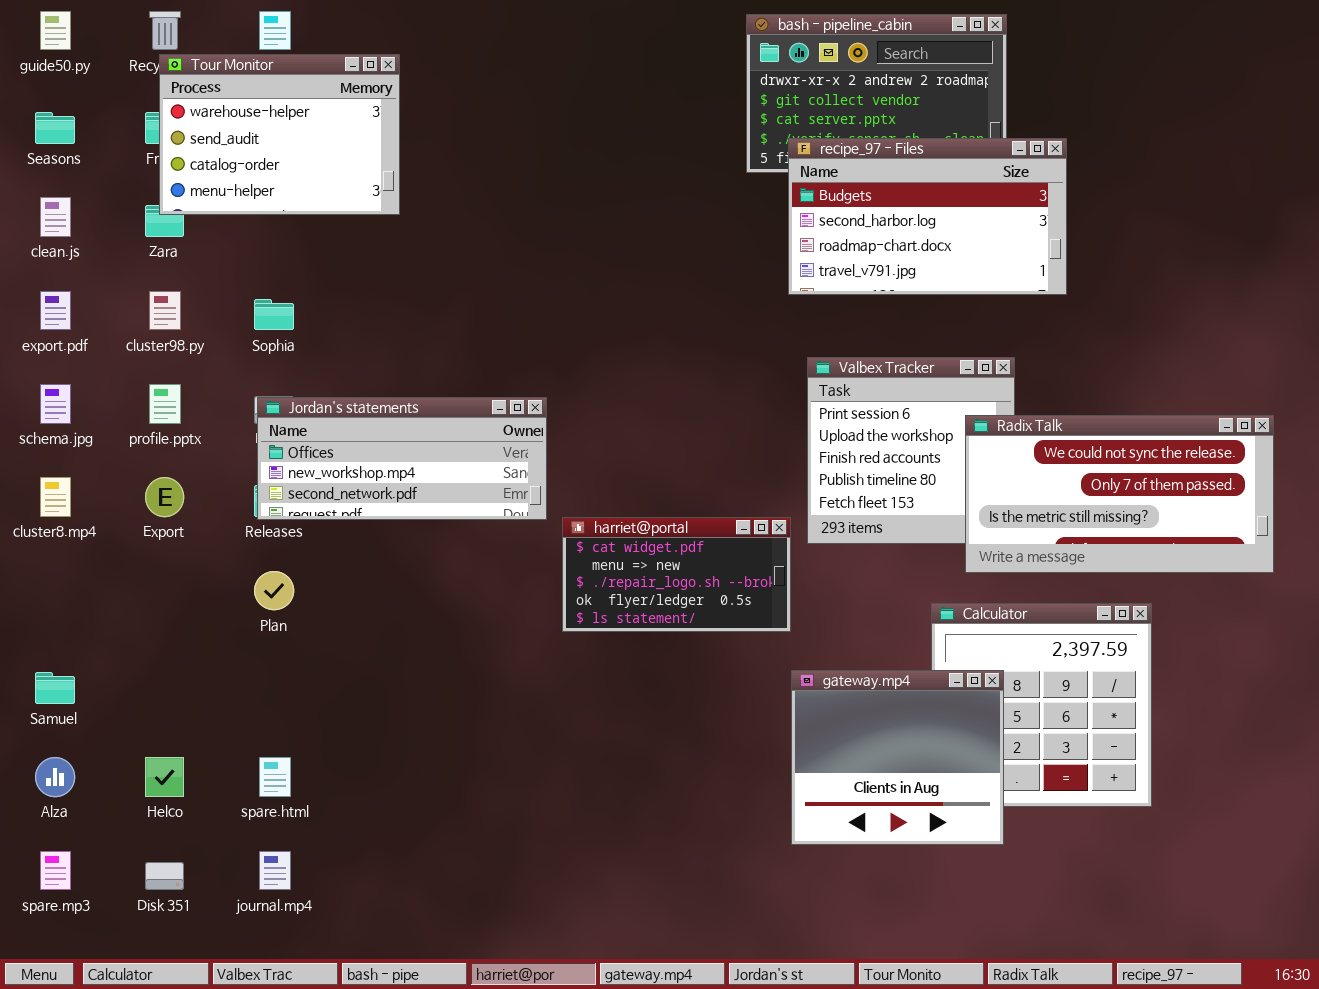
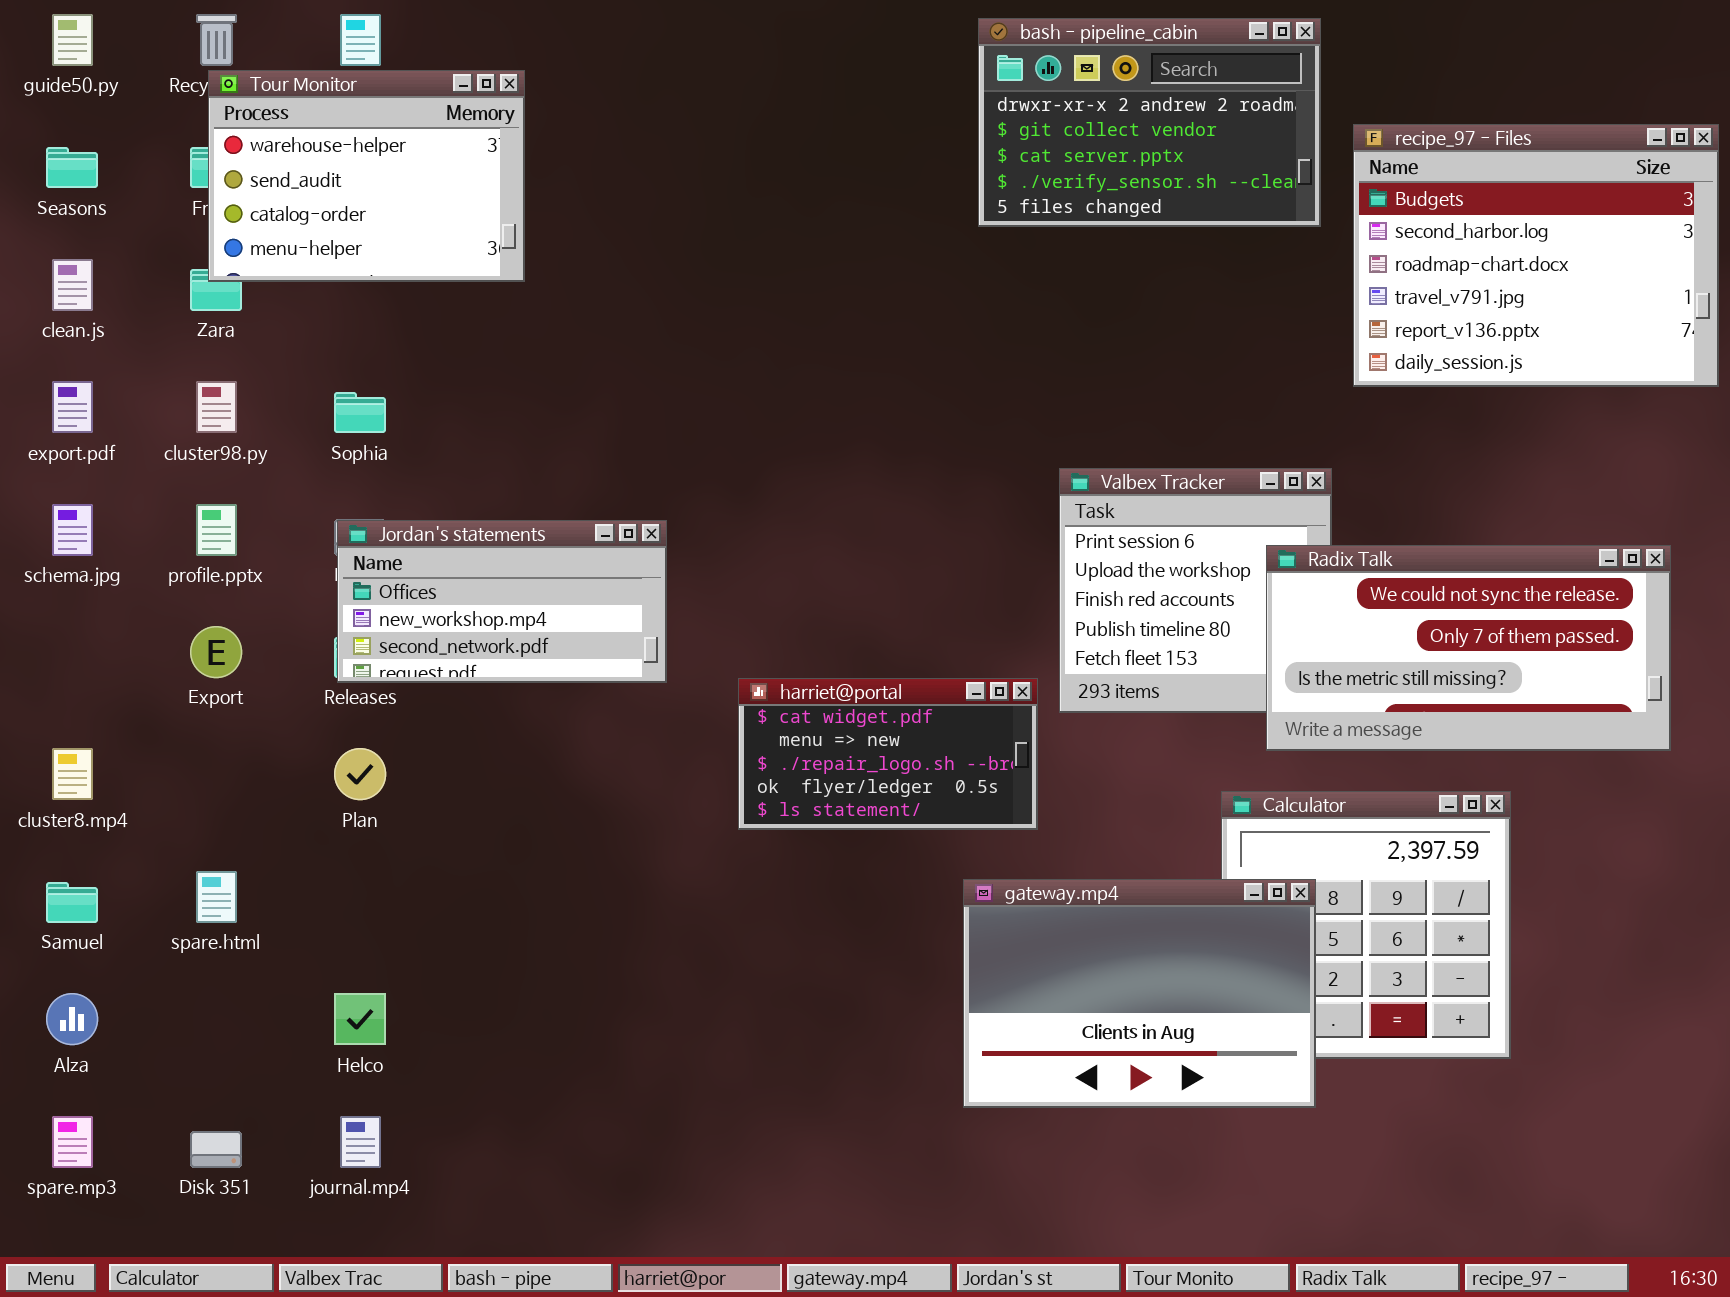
recipe_97 - Files: [788,138,1067,295] -> [1353,124,1719,387], moved, resized
Jordan's statements: [257,397,547,520] -> [337,520,667,683], resized
cluster8.mp4: [40,477,71,517] -> [52,748,93,800], moved
gateway.mp4: [791,670,1004,845] -> [963,879,1316,1108], resized
Helco: [145,757,184,797] -> [334,993,386,1045], moved
spare.html: [259,757,291,797] -> [196,871,237,923], moved

